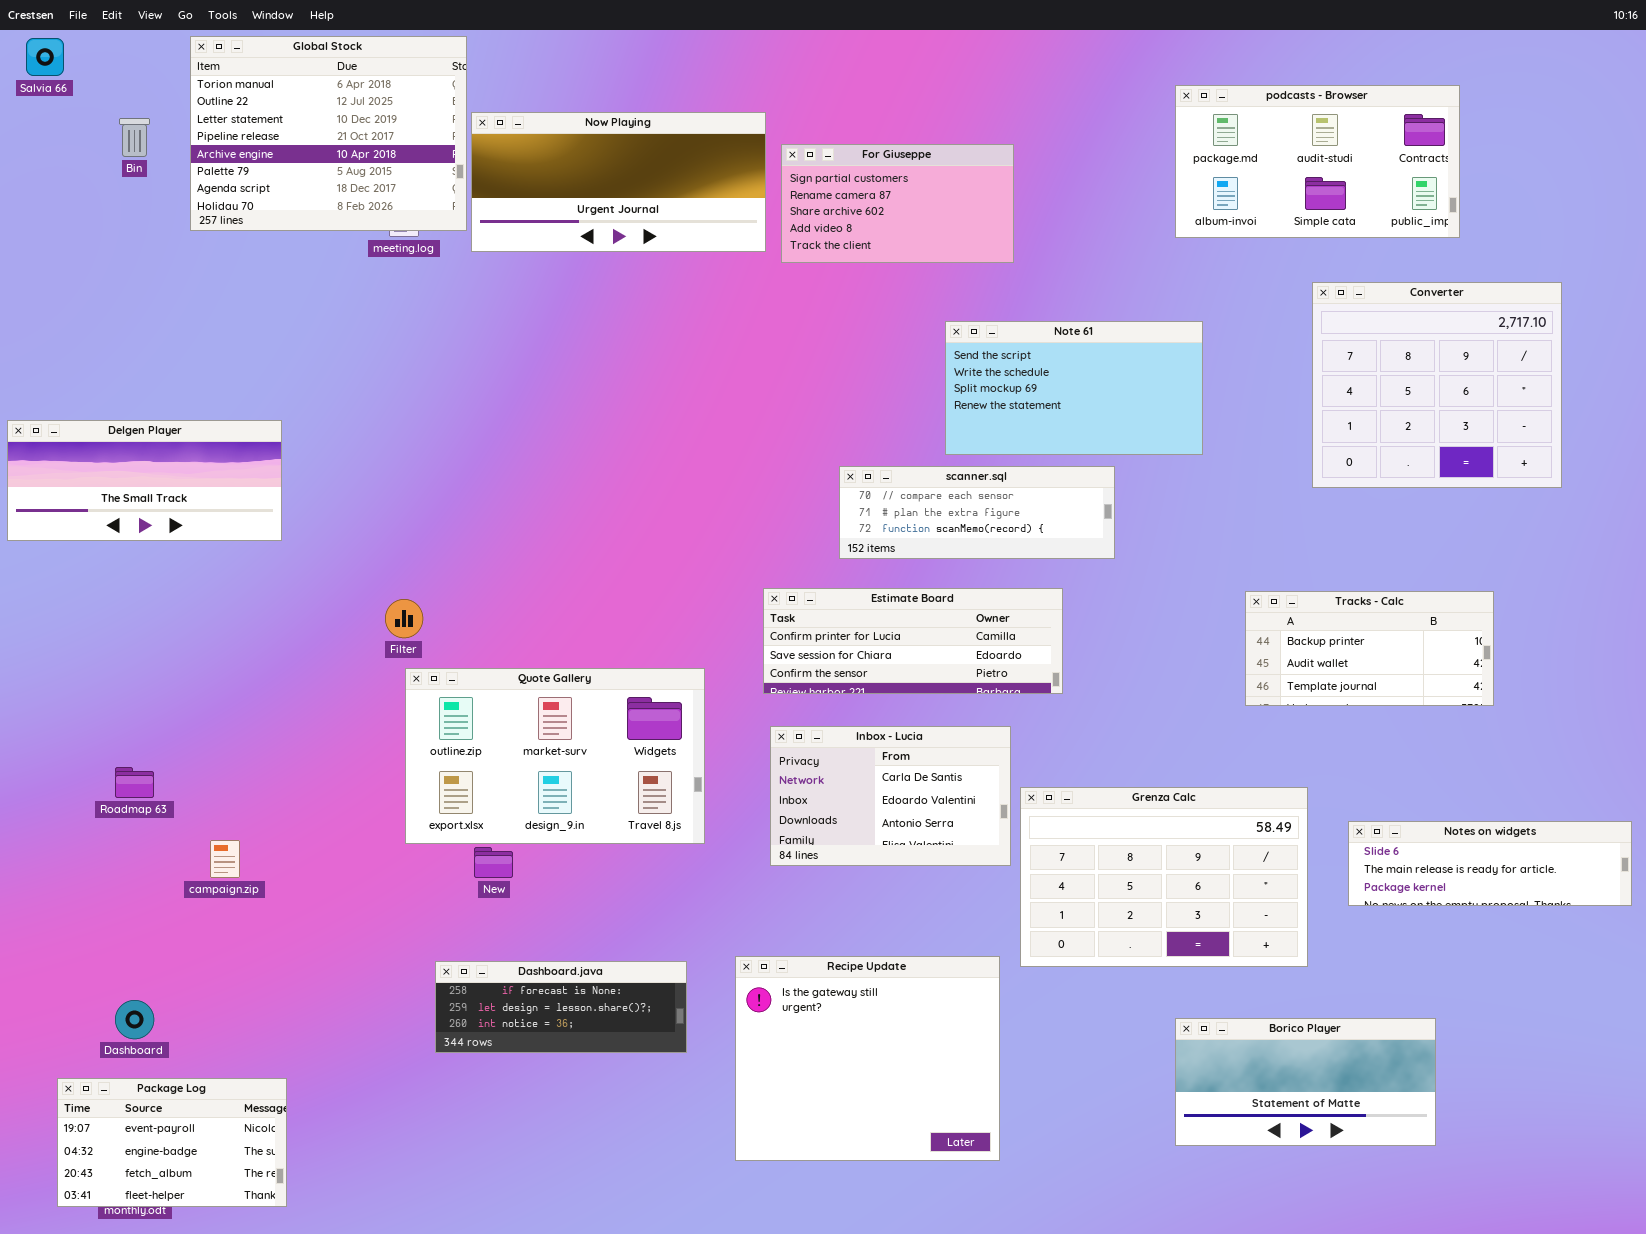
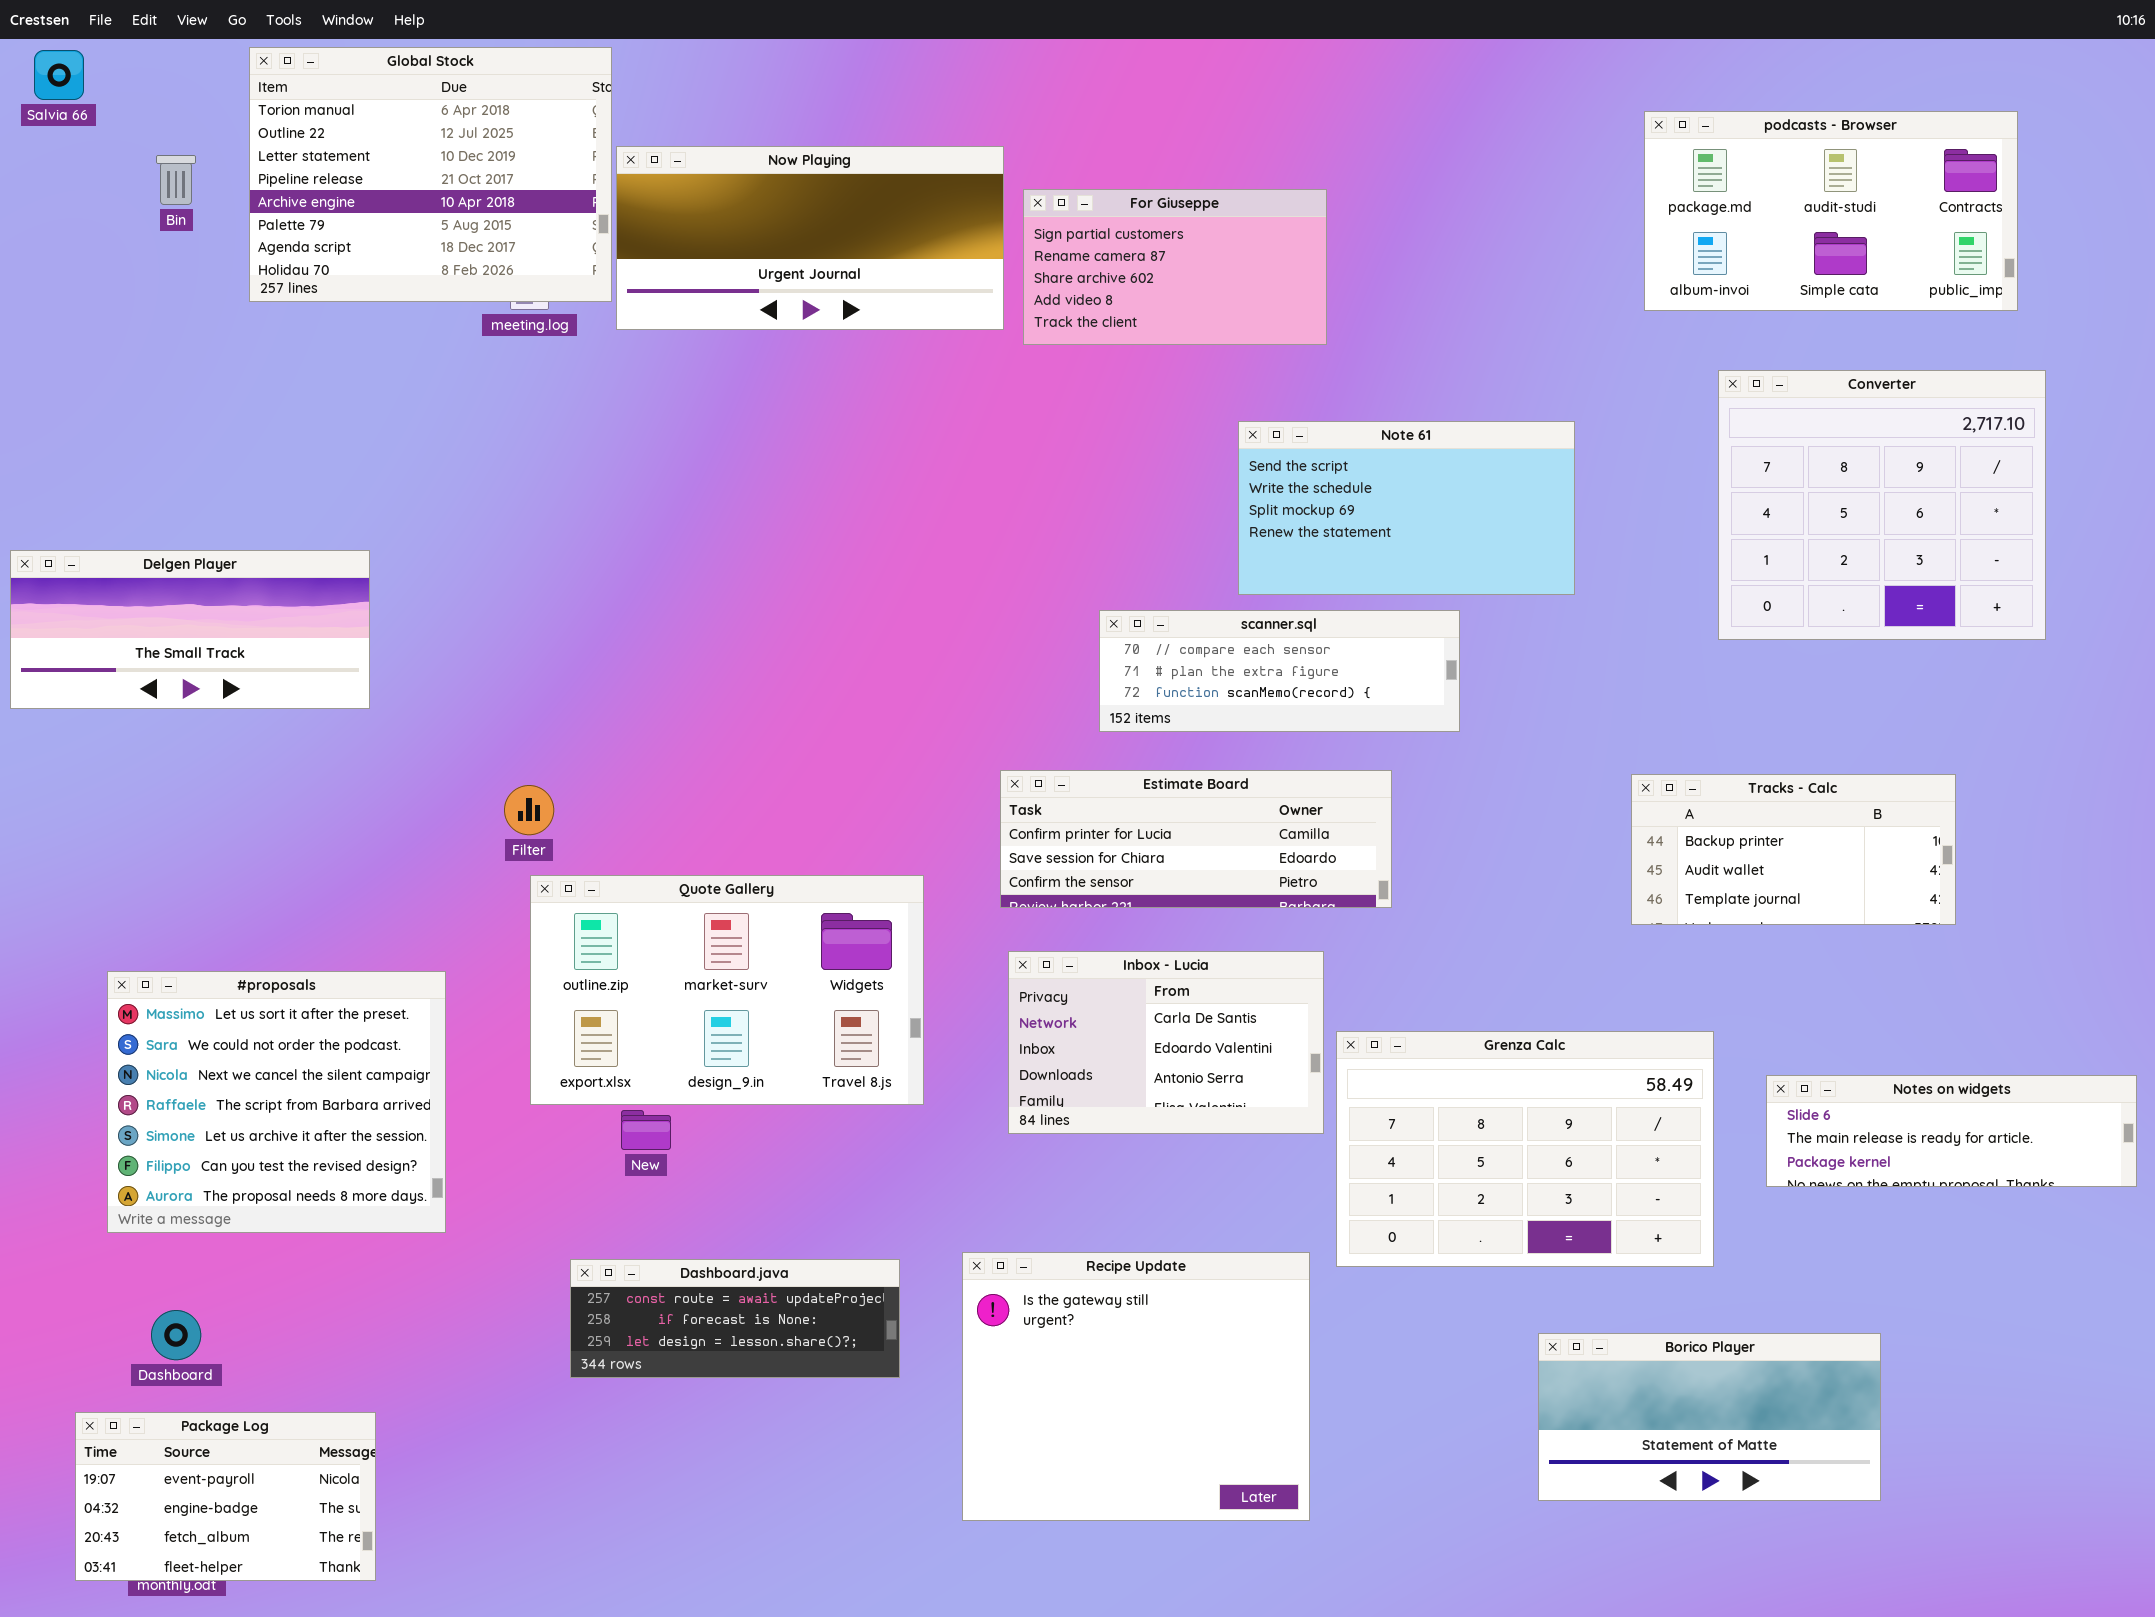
podcasts - Browser: [1175,85,1460,238] -> [1644,111,2018,311], moved
#proposals: none -> [107,971,446,1233], opened
Dashboard.java: [435,961,687,1053] -> [570,1259,900,1378], scrolled up 1 row

